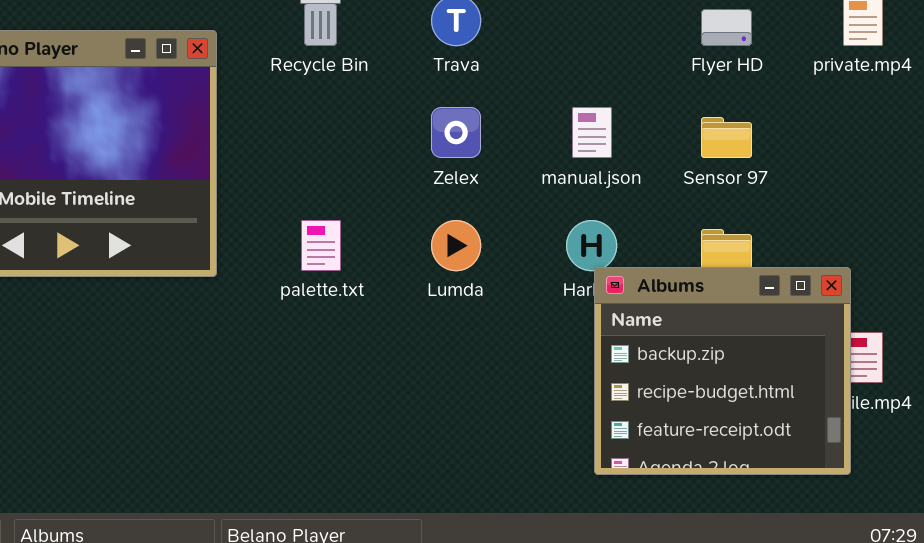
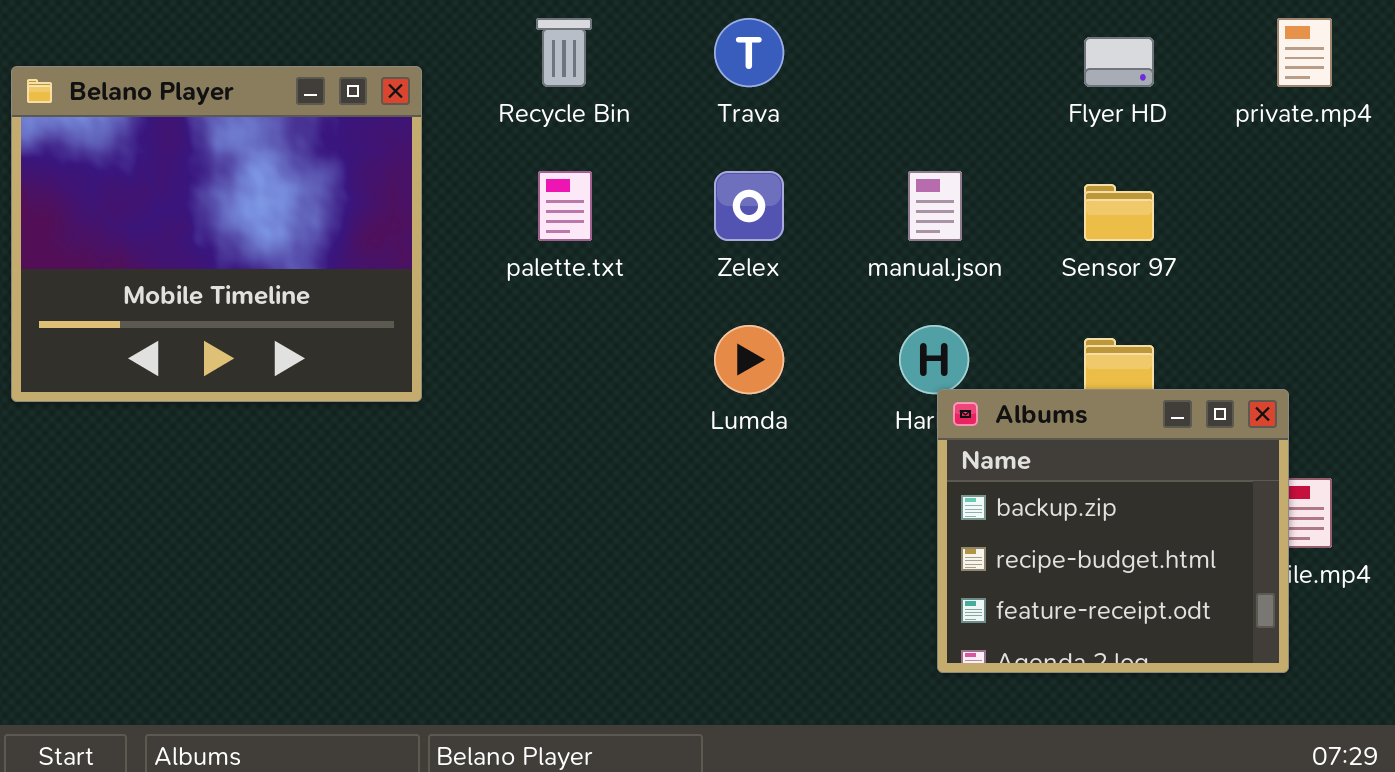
palette.txt: [301,220,341,271] -> [538,171,592,241], moved

